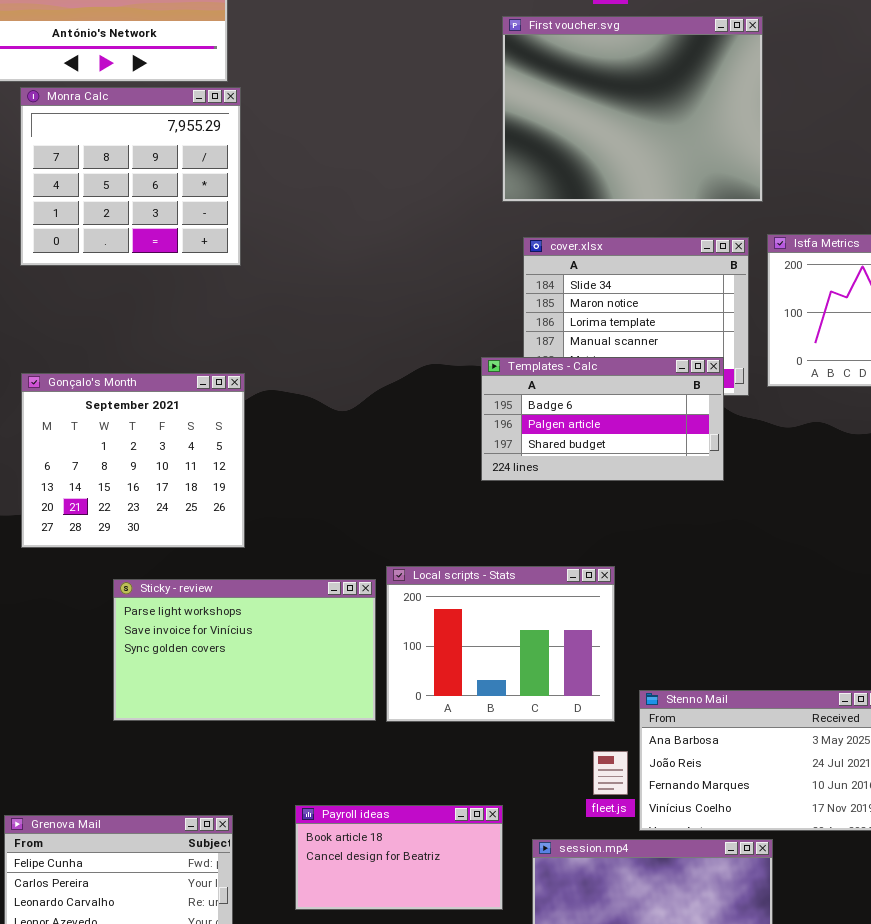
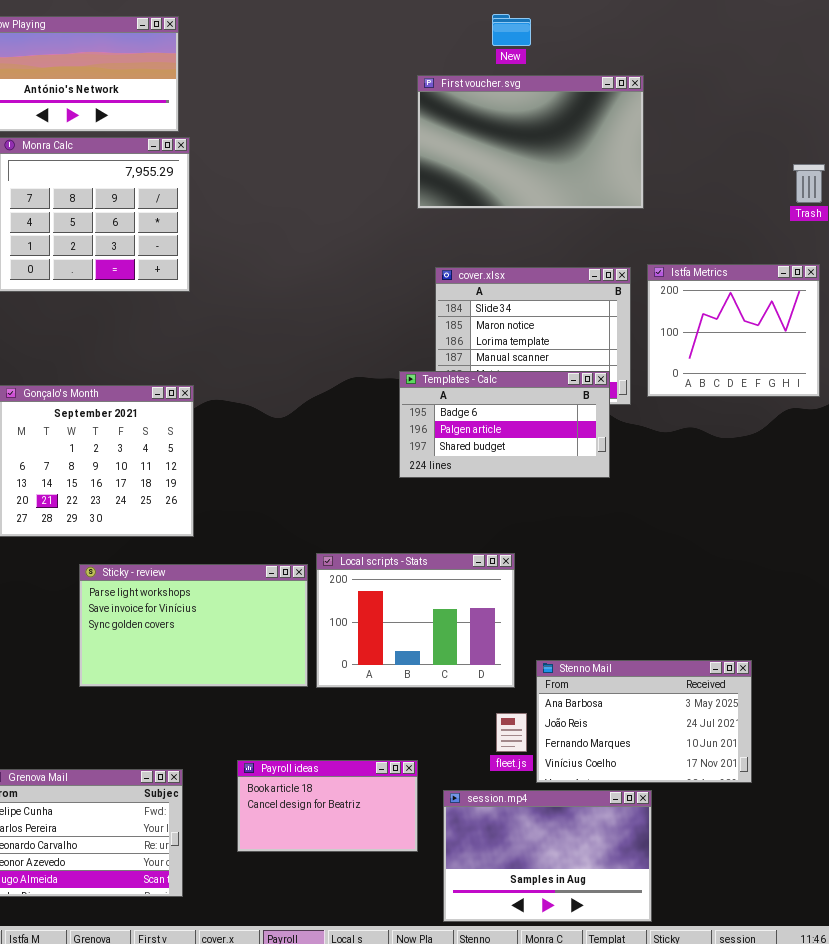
First voucher.svg: [502,16,763,202] -> [417,75,644,209], resized

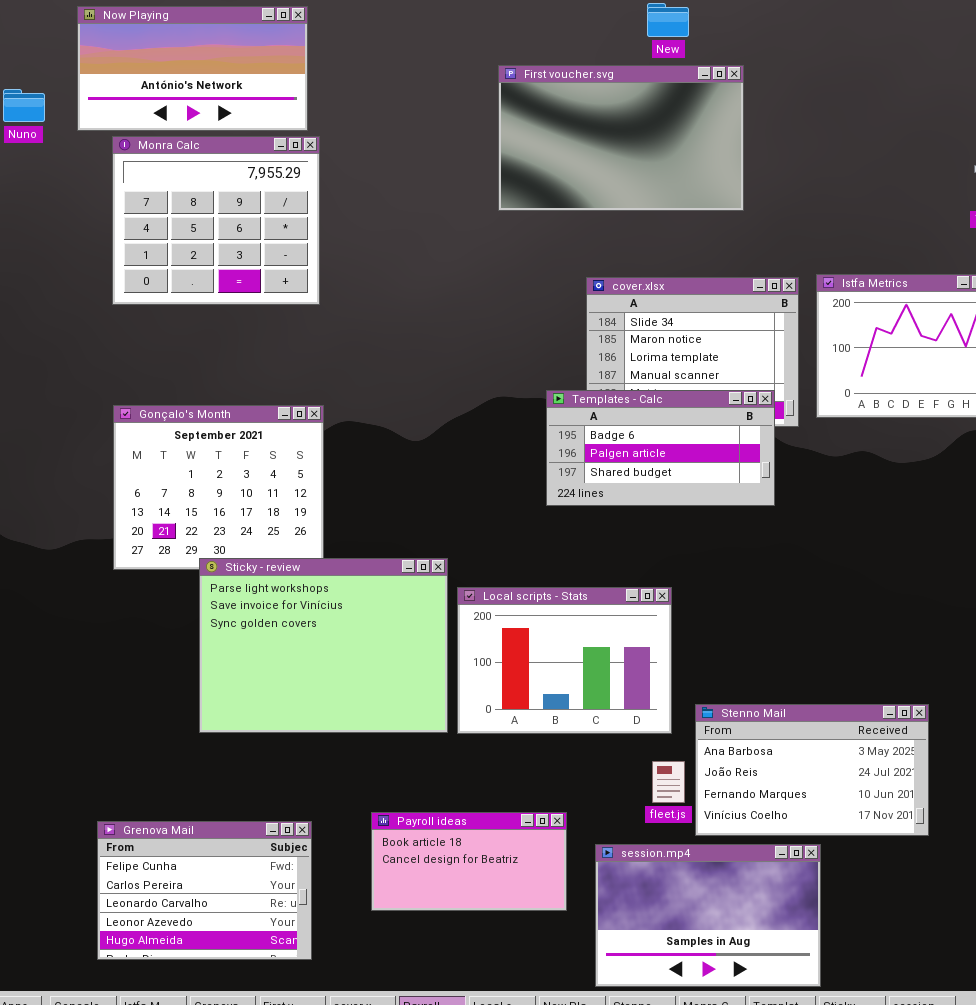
First voucher.svg: [417,75,644,209] -> [498,65,744,211], moved
Sticky - review: [79,564,308,687] -> [199,558,448,733], resized

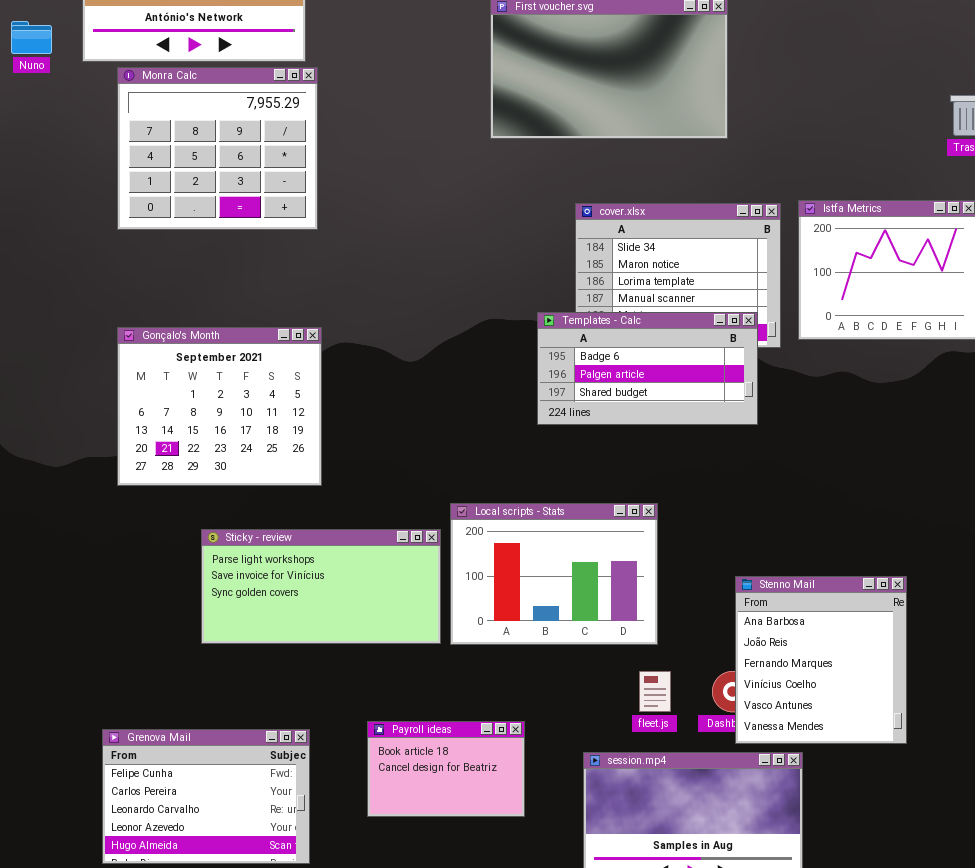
Sticky - review: [199,558,448,733] -> [201,529,441,644], resized
Stenno Mail: [695,704,929,836] -> [735,576,907,744], resized
Payroll ideas: [371,812,567,911] -> [367,721,525,817], resized

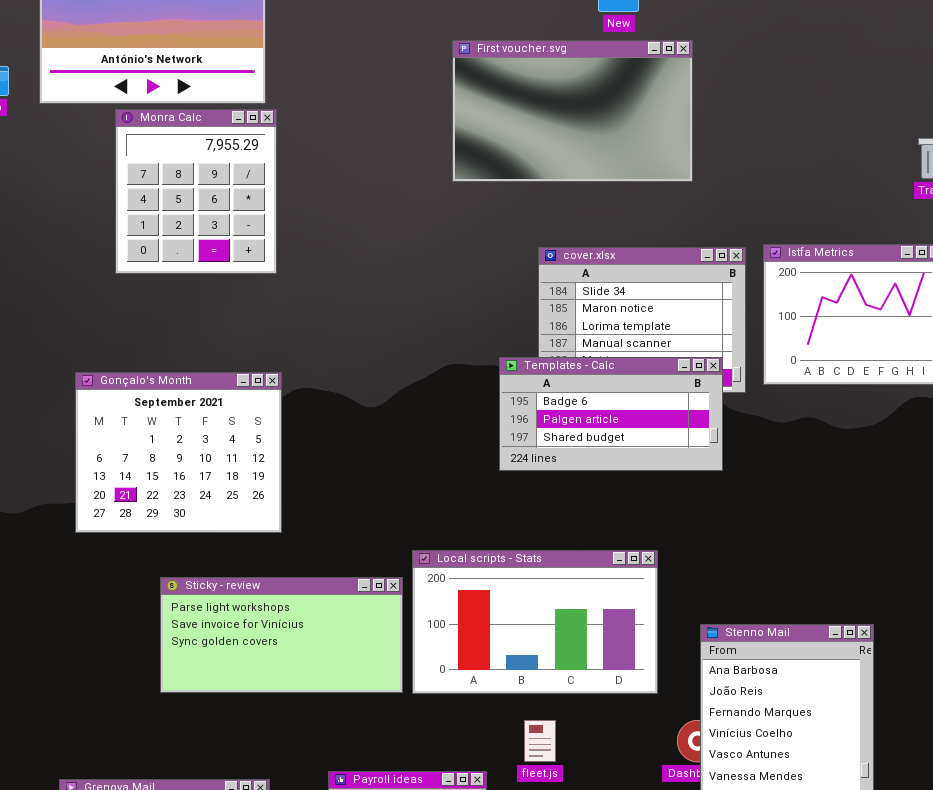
Monra Calc: [117,67,318,230] -> [115,109,277,274], resized
Local scripts - Stats: [450,503,658,645] -> [412,550,658,694], resized
fleet.js: [639,671,671,712] -> [524,720,556,762], moved

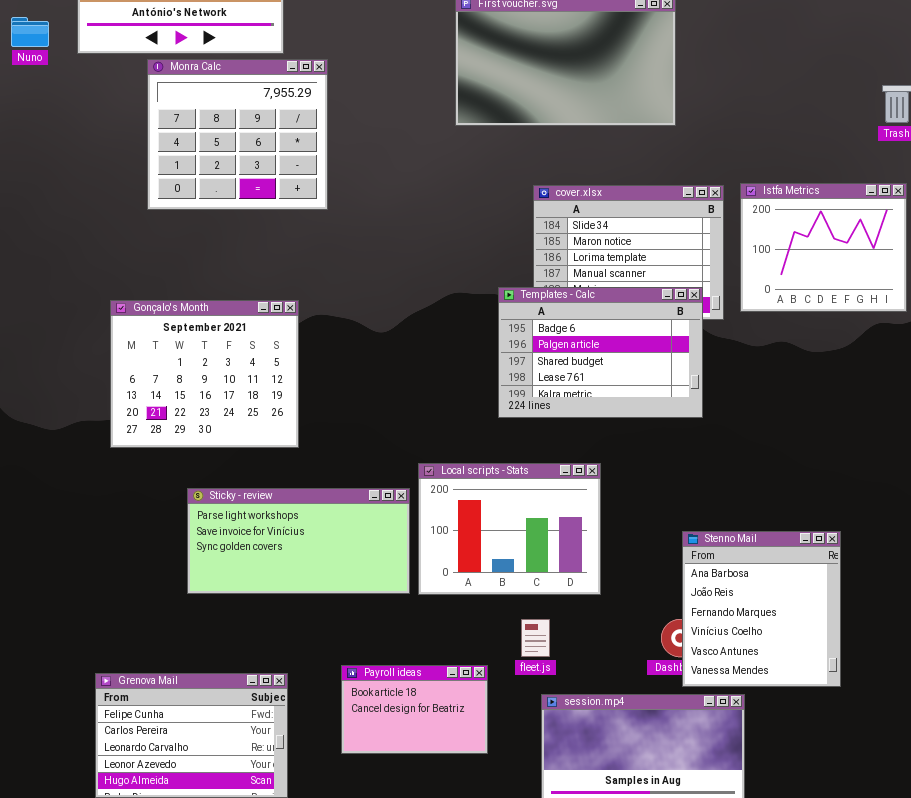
Monra Calc: [115,109,277,274] -> [147,59,328,210], resized
Templates - Calc: [499,357,723,471] -> [498,287,703,418], resized
Local scripts - Stats: [412,550,658,694] -> [418,463,601,595], resized

